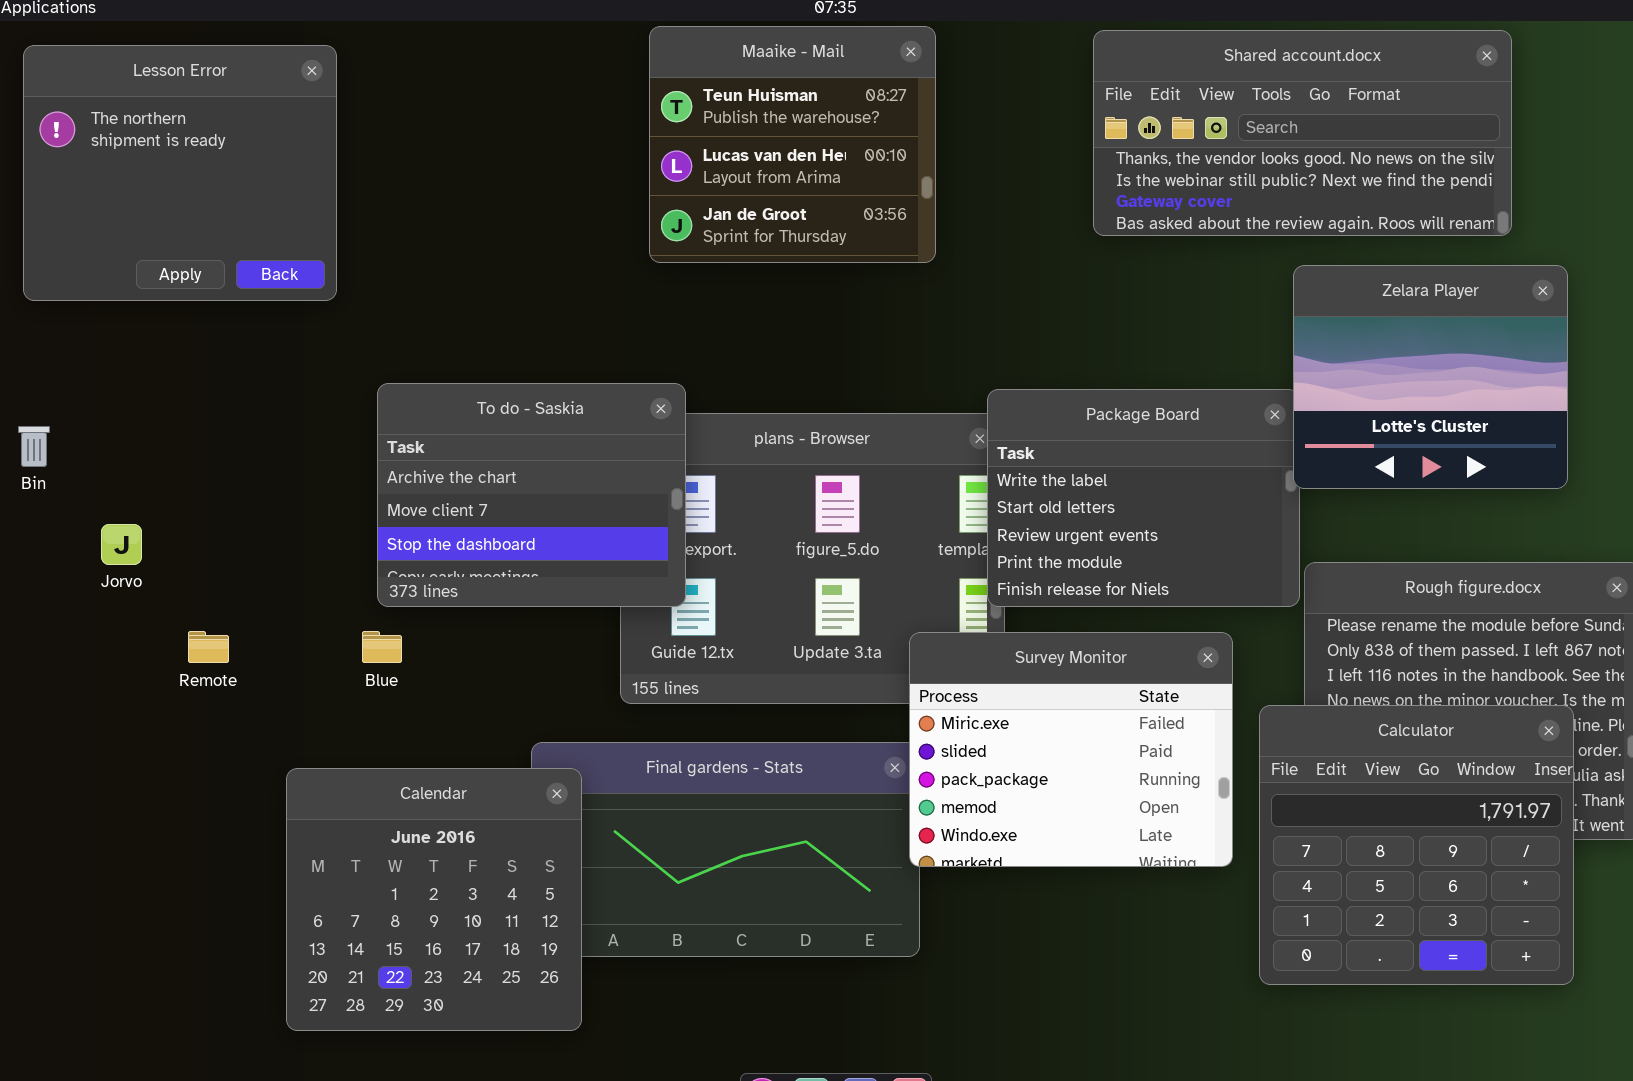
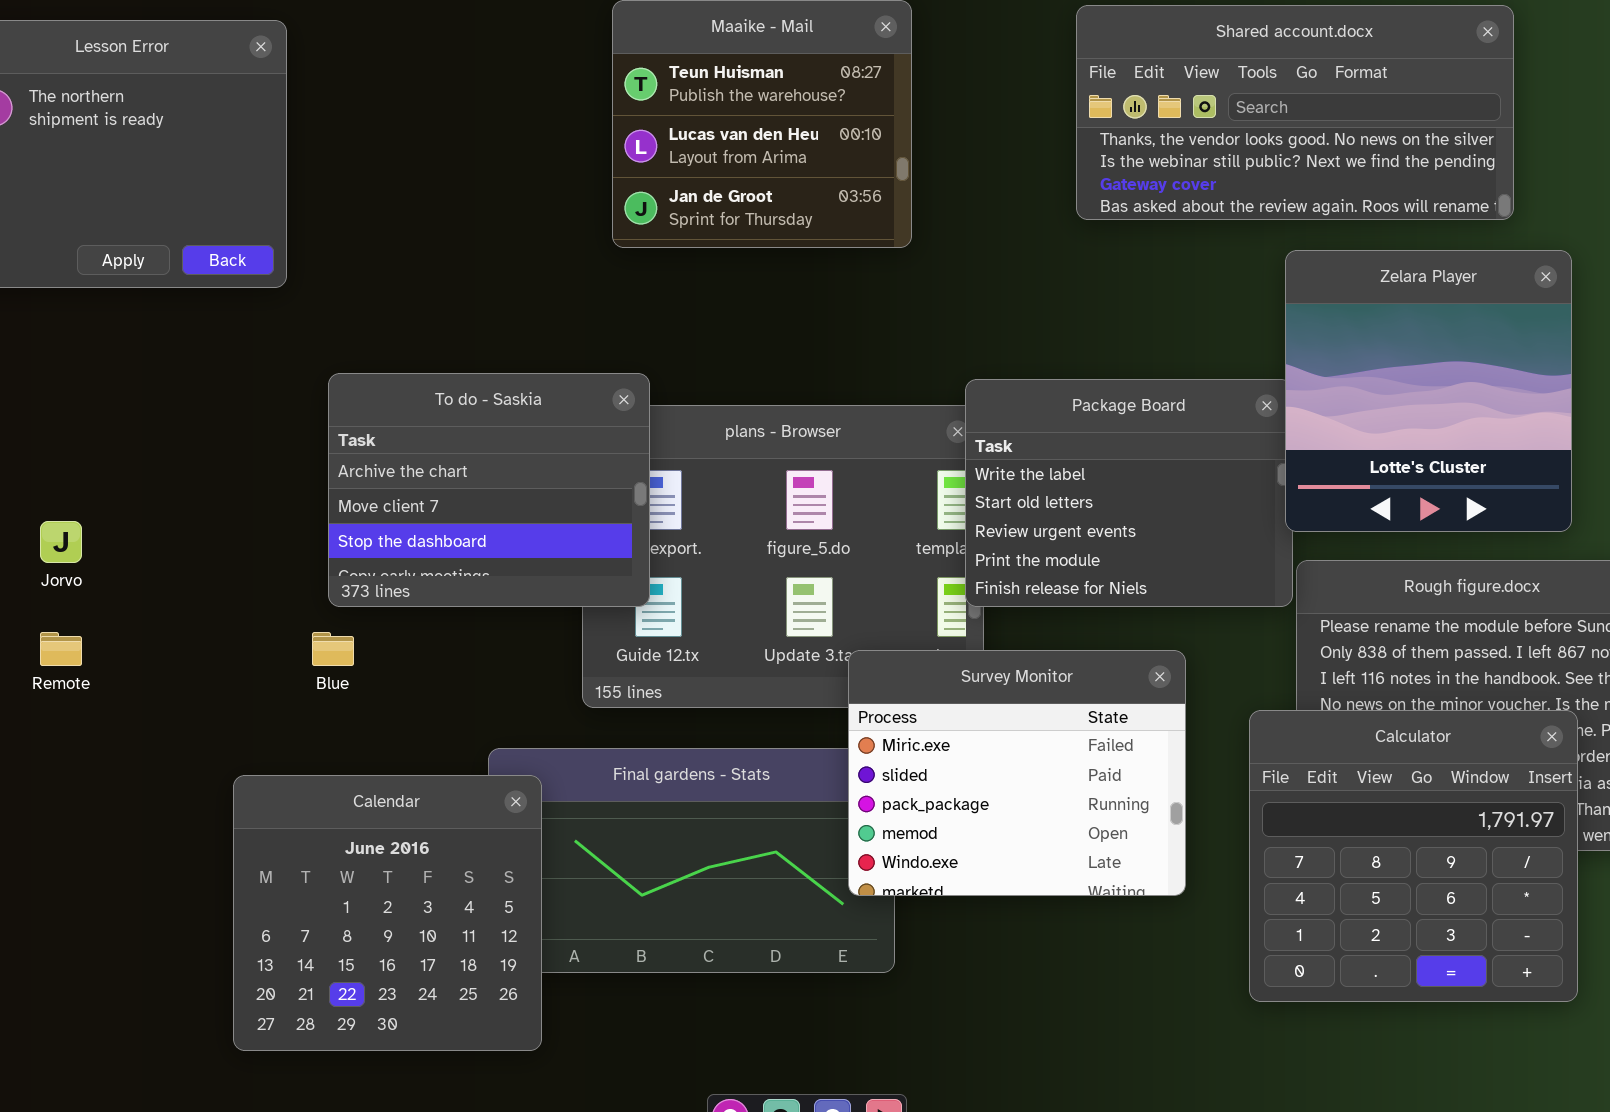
Zelara Player: [1293,265,1568,489] -> [1285,250,1572,532], resized
Remote: [188,631,229,663] -> [40,632,82,666], moved
Survey Monitor: [909,632,1233,867] -> [848,650,1186,896], moved

